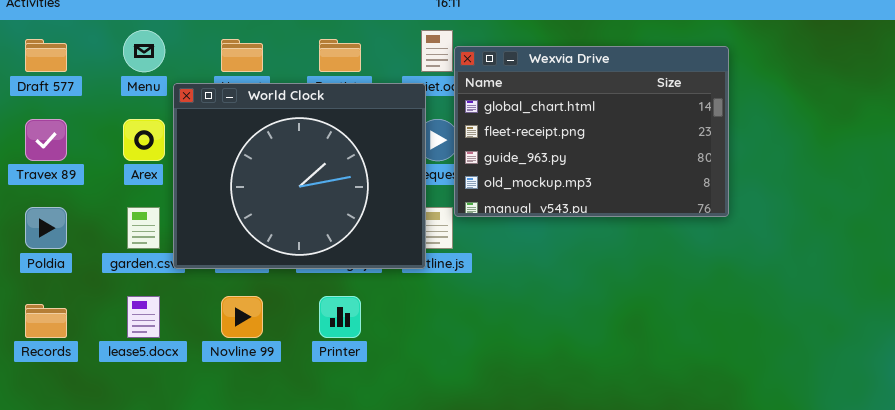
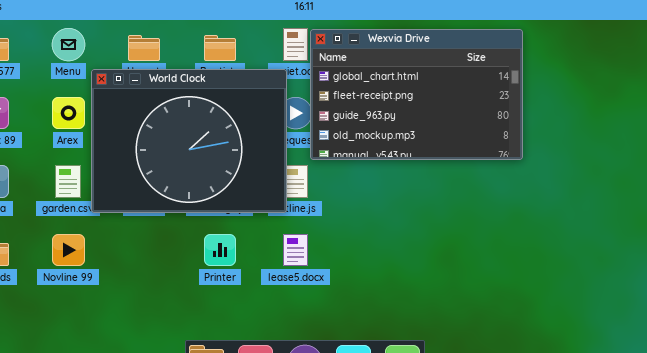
Wexvia Drive: [454,46,729,217] -> [310,29,523,160], moved
lease5.docx: [127,296,160,338] -> [283,234,308,266], moved
Novline 99: [221,296,263,338] -> [52,234,85,266], moved

